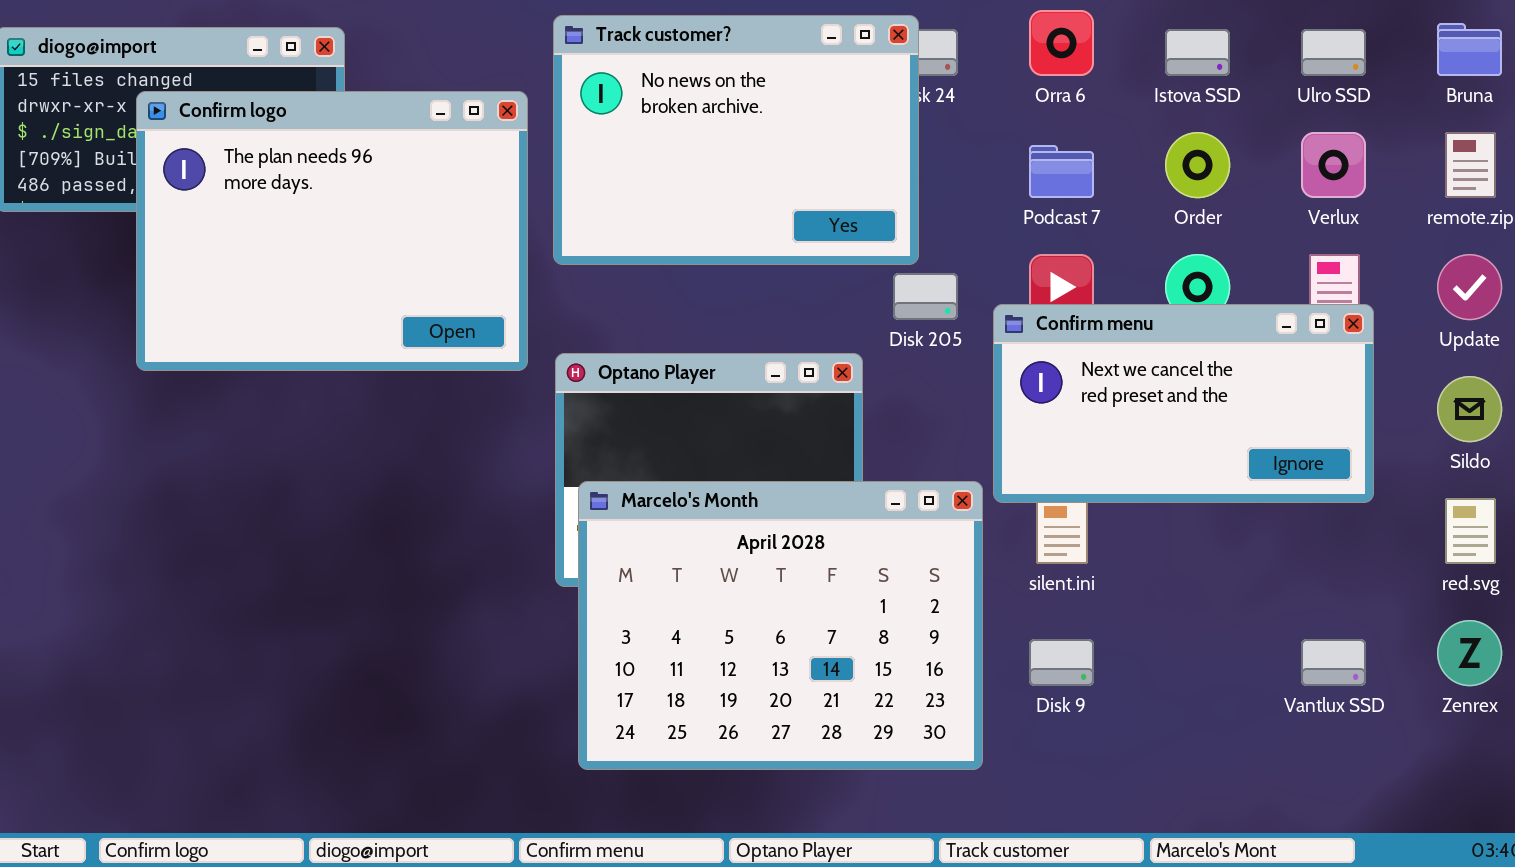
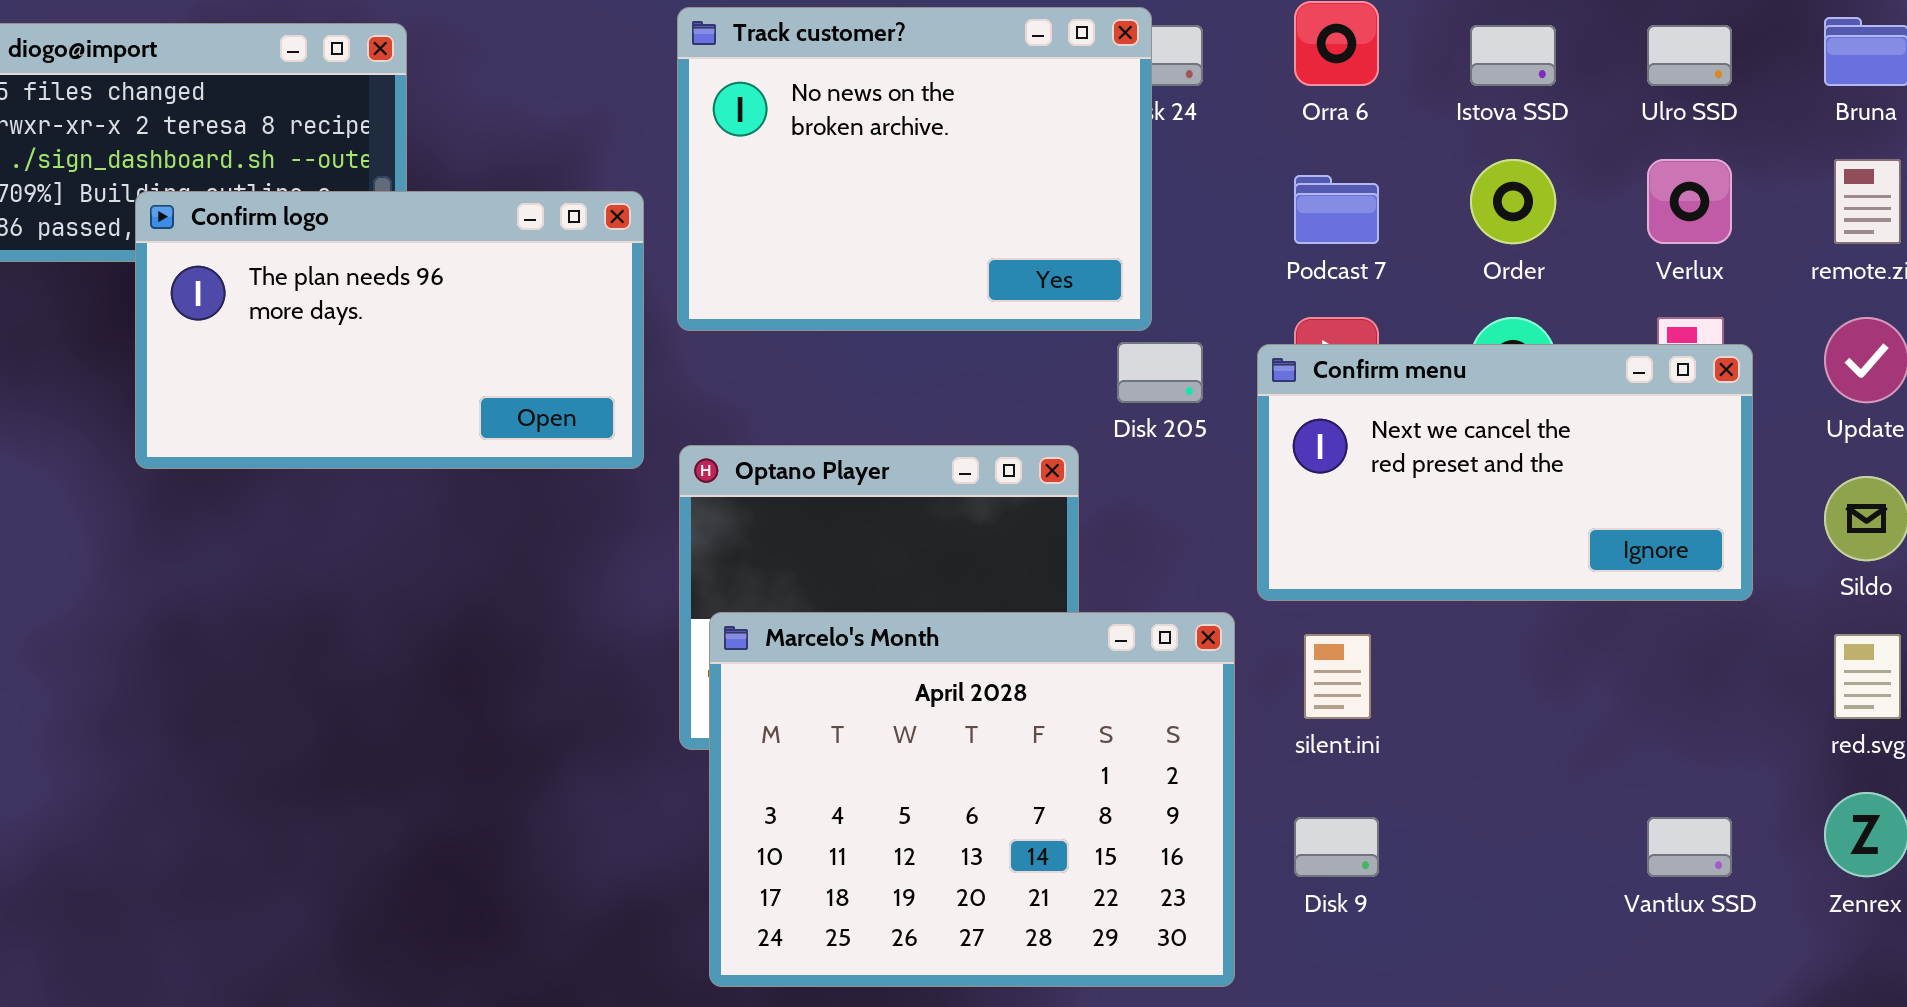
Confirm logo: [136,91,528,371] -> [135,191,644,469], resized
Confirm menu: [993,304,1374,503] -> [1257,344,1753,601], moved

